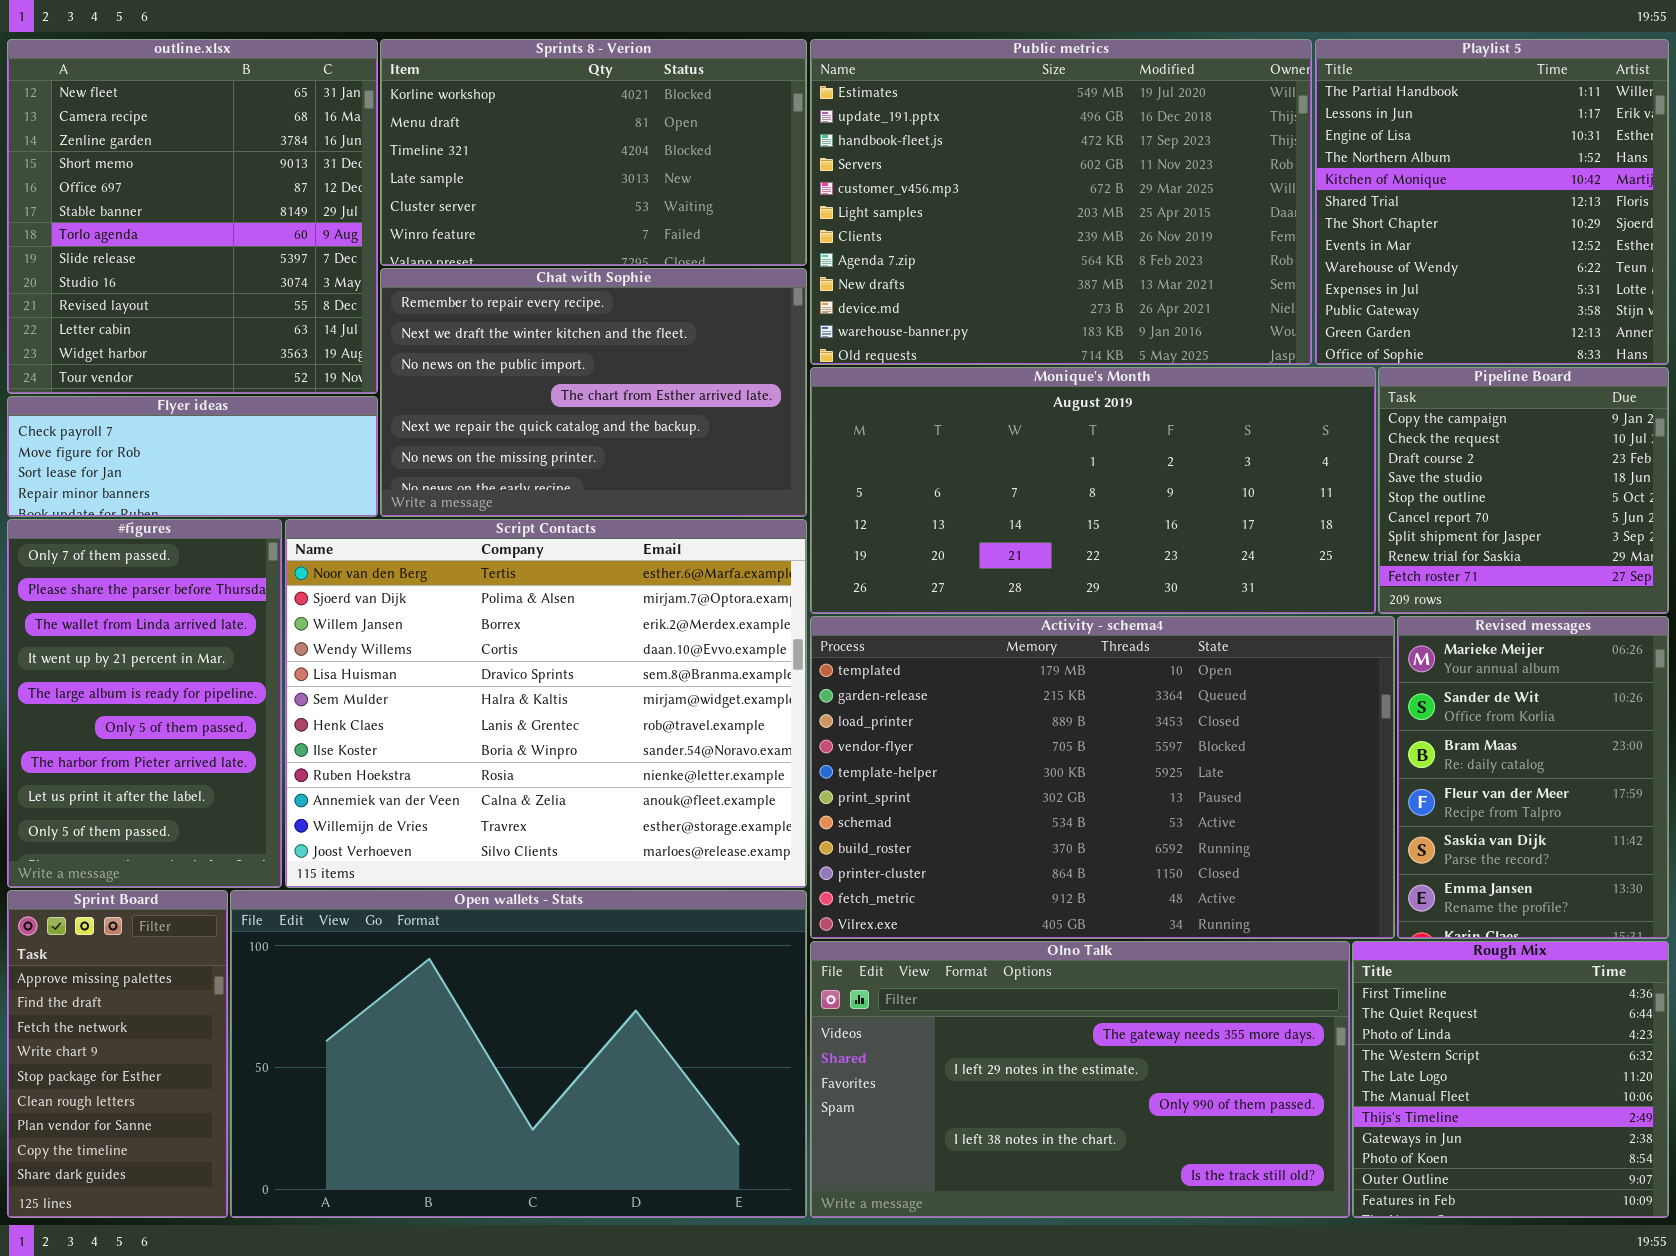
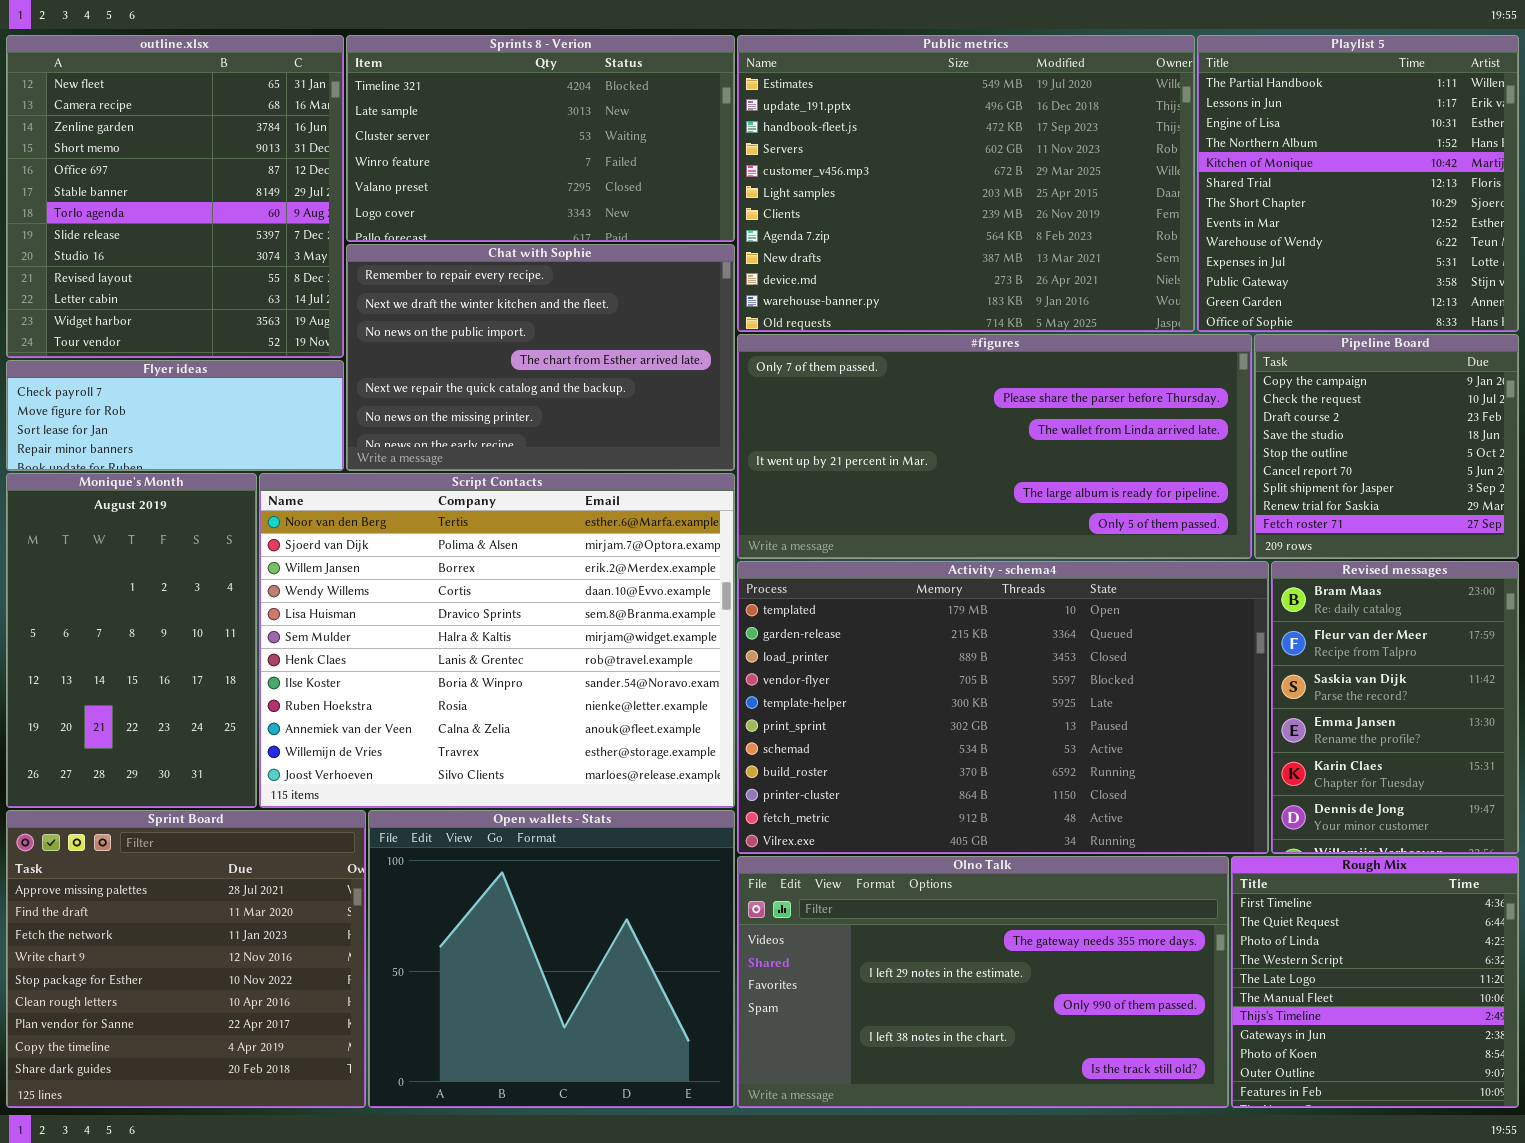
Sprints 8 - Verion: [380,39,807,266] -> [346,35,735,242], scrolled down 2 rows
Monique's Month: [810,367,1376,614] -> [6,473,257,808], moved, resized
#figures: [7,519,282,888] -> [737,334,1252,559], moved, resized
Revised messages: [1397,616,1669,939] -> [1271,561,1519,854], scrolled down 2 rows
Sprint Board: [7,890,228,1218] -> [6,810,366,1108], resized
Open wallets - Stats: [230,890,807,1218] -> [368,810,735,1108], resized

